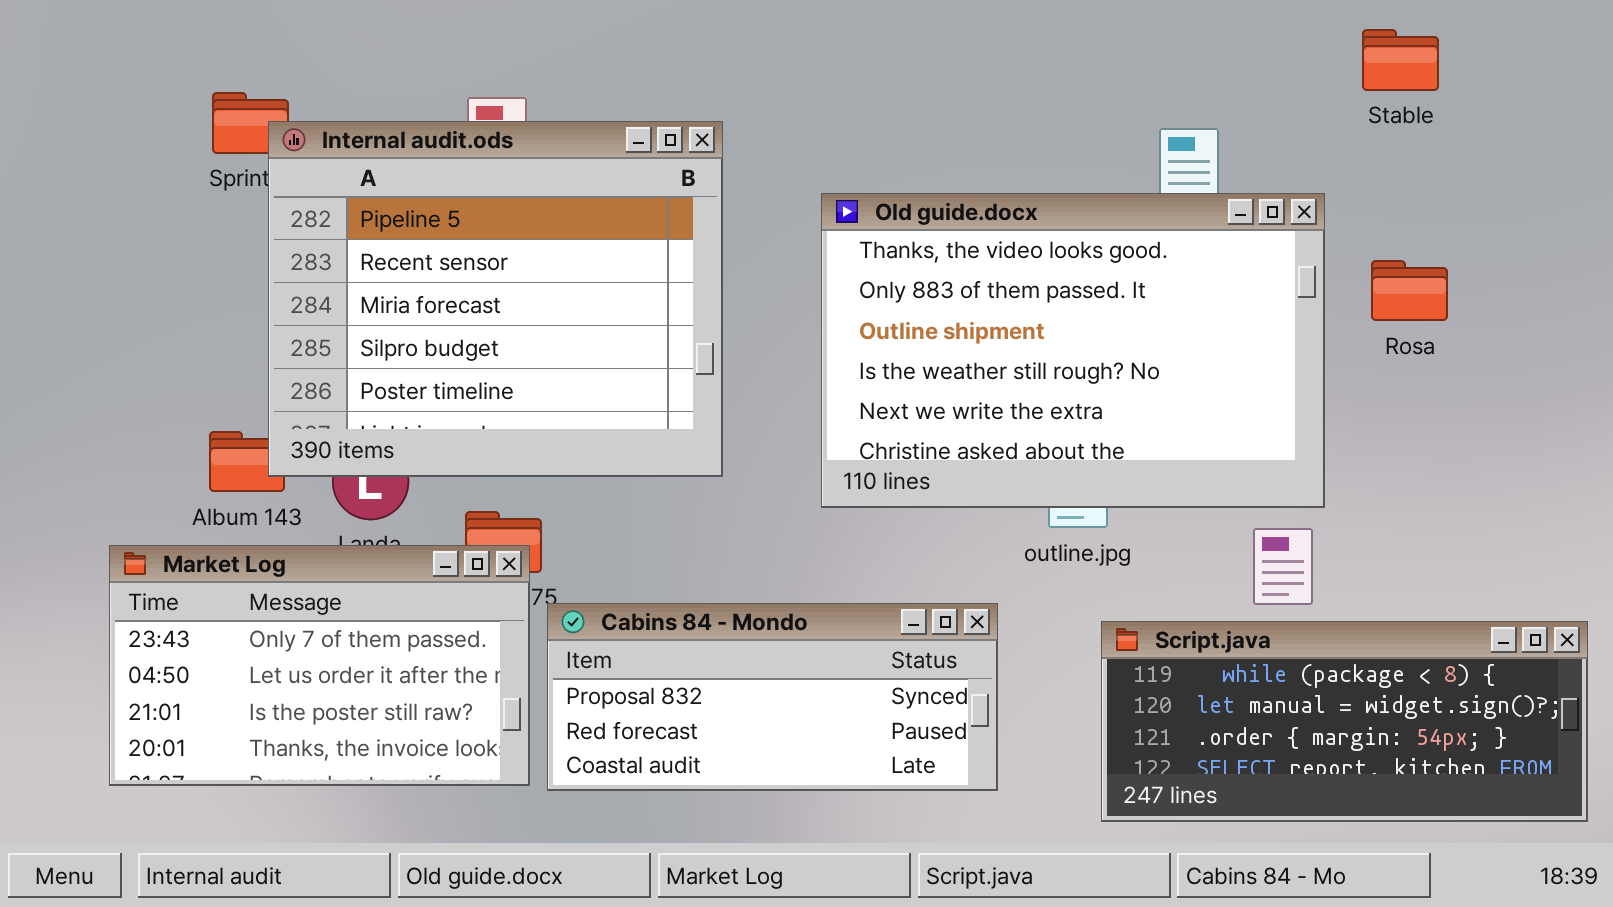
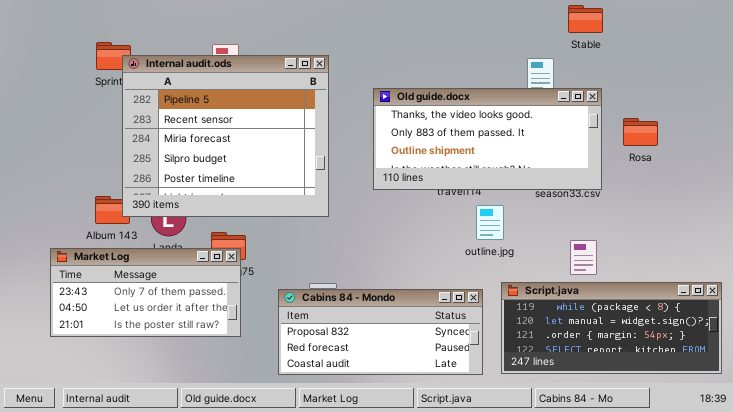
Stable: [1362,29,1439,91] -> [568,5,603,33], moved
Old guide.docx: [821,193,1325,508] -> [373,88,602,190], resized
Market Log: [109,545,530,786] -> [50,248,241,337], resized
Cabins 84 - Mondo: [547,603,998,791] -> [278,289,483,375], moved

